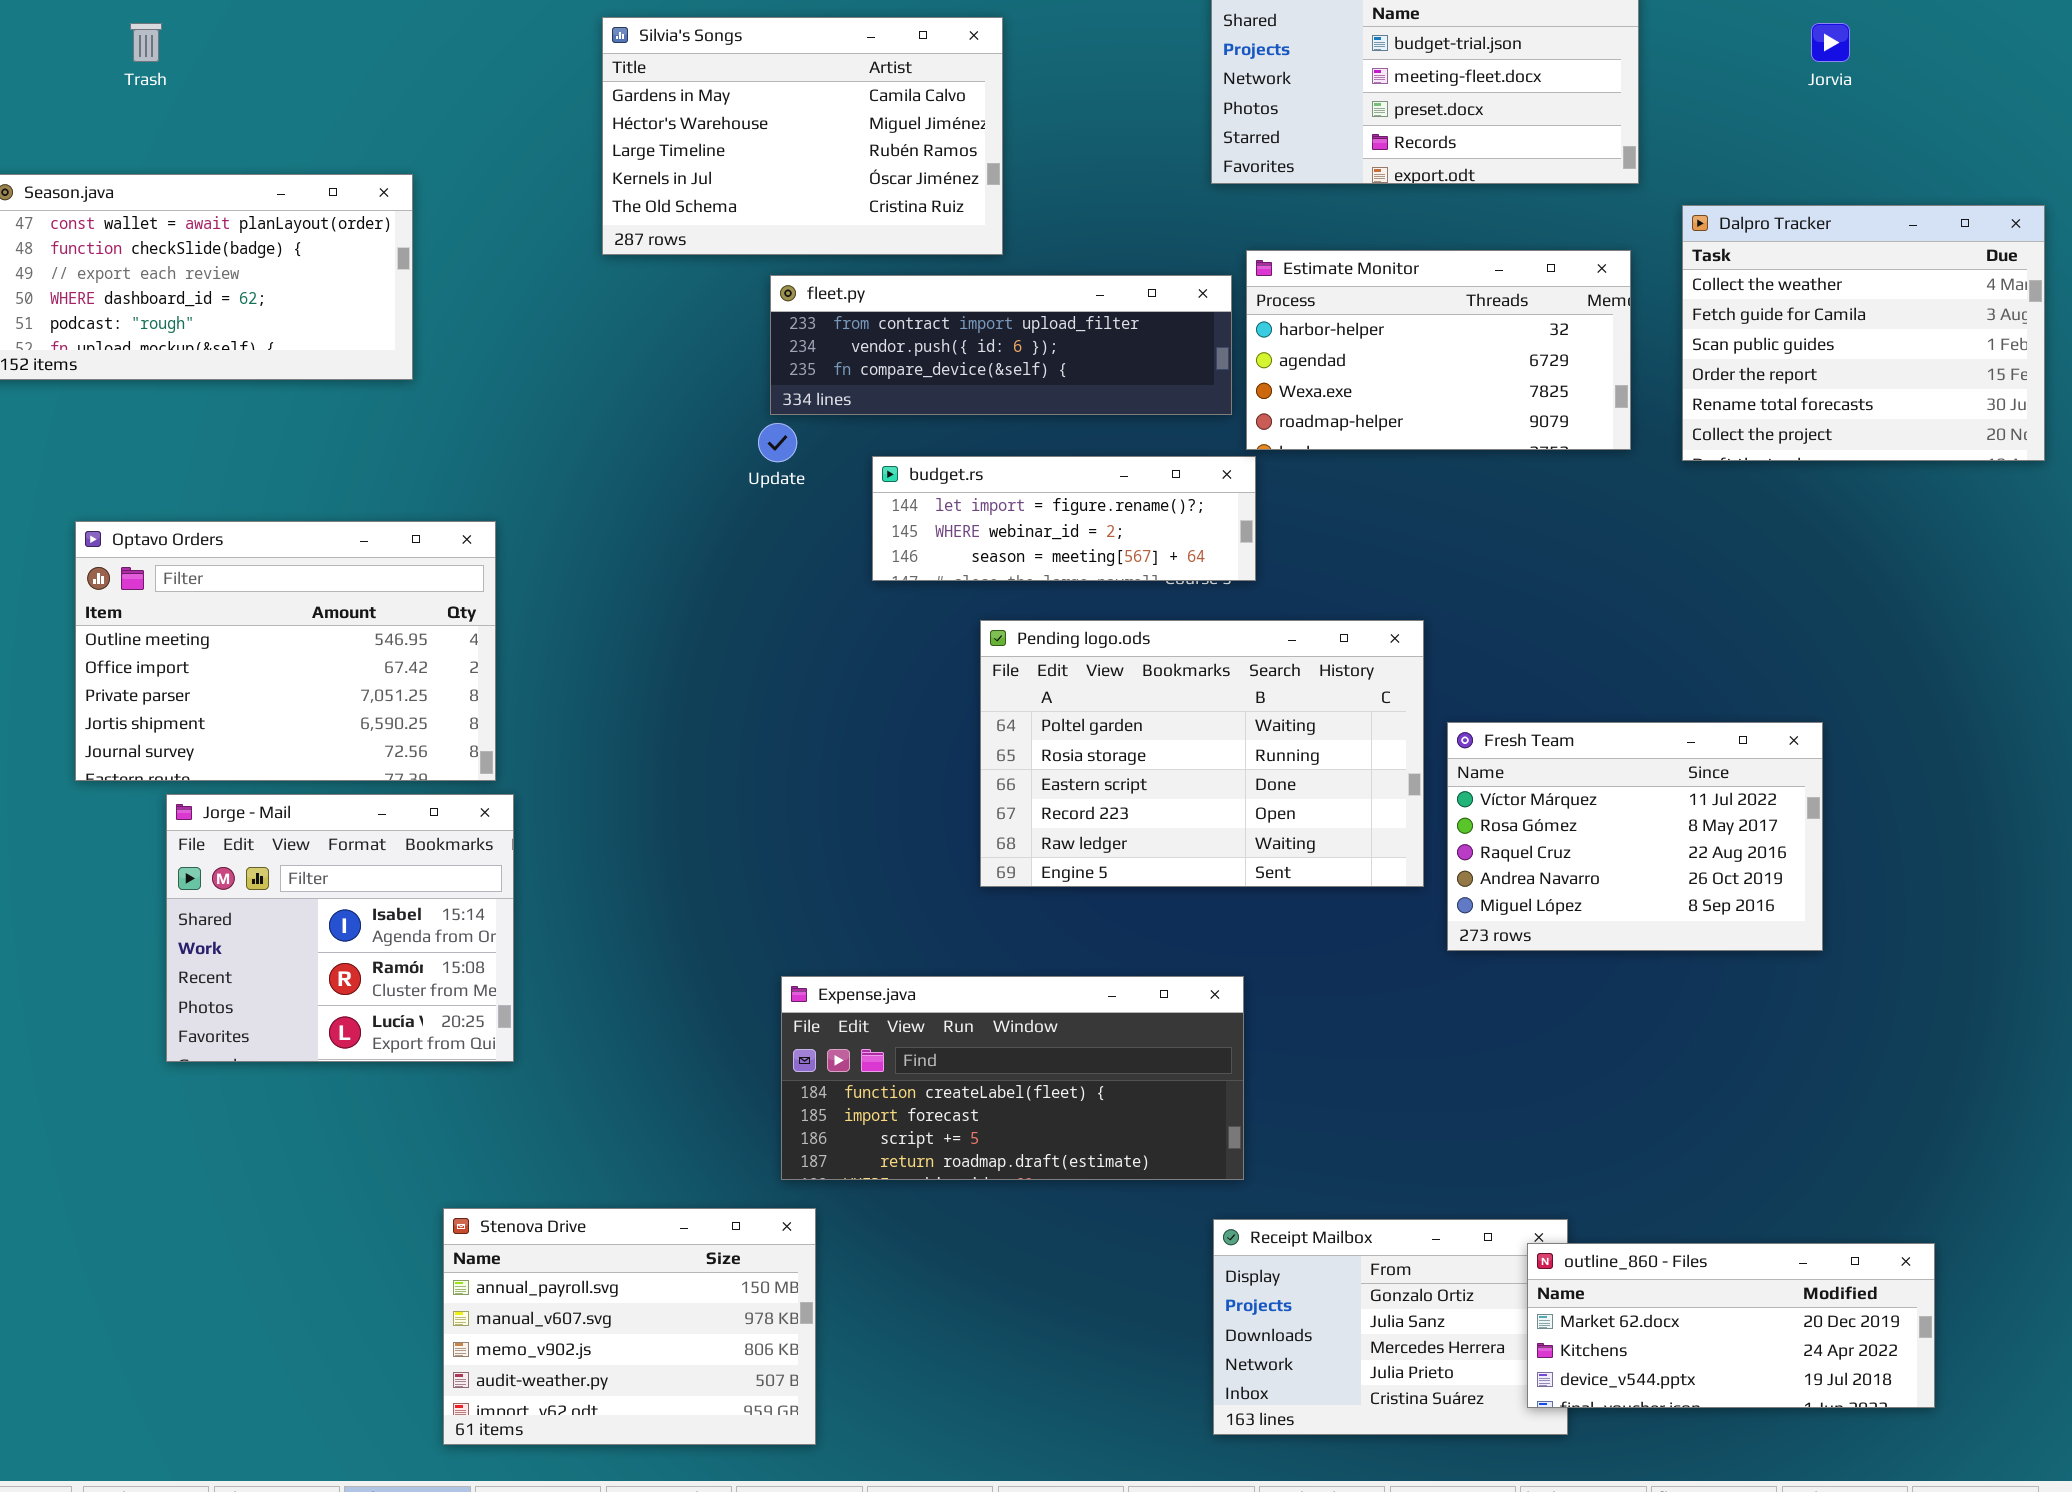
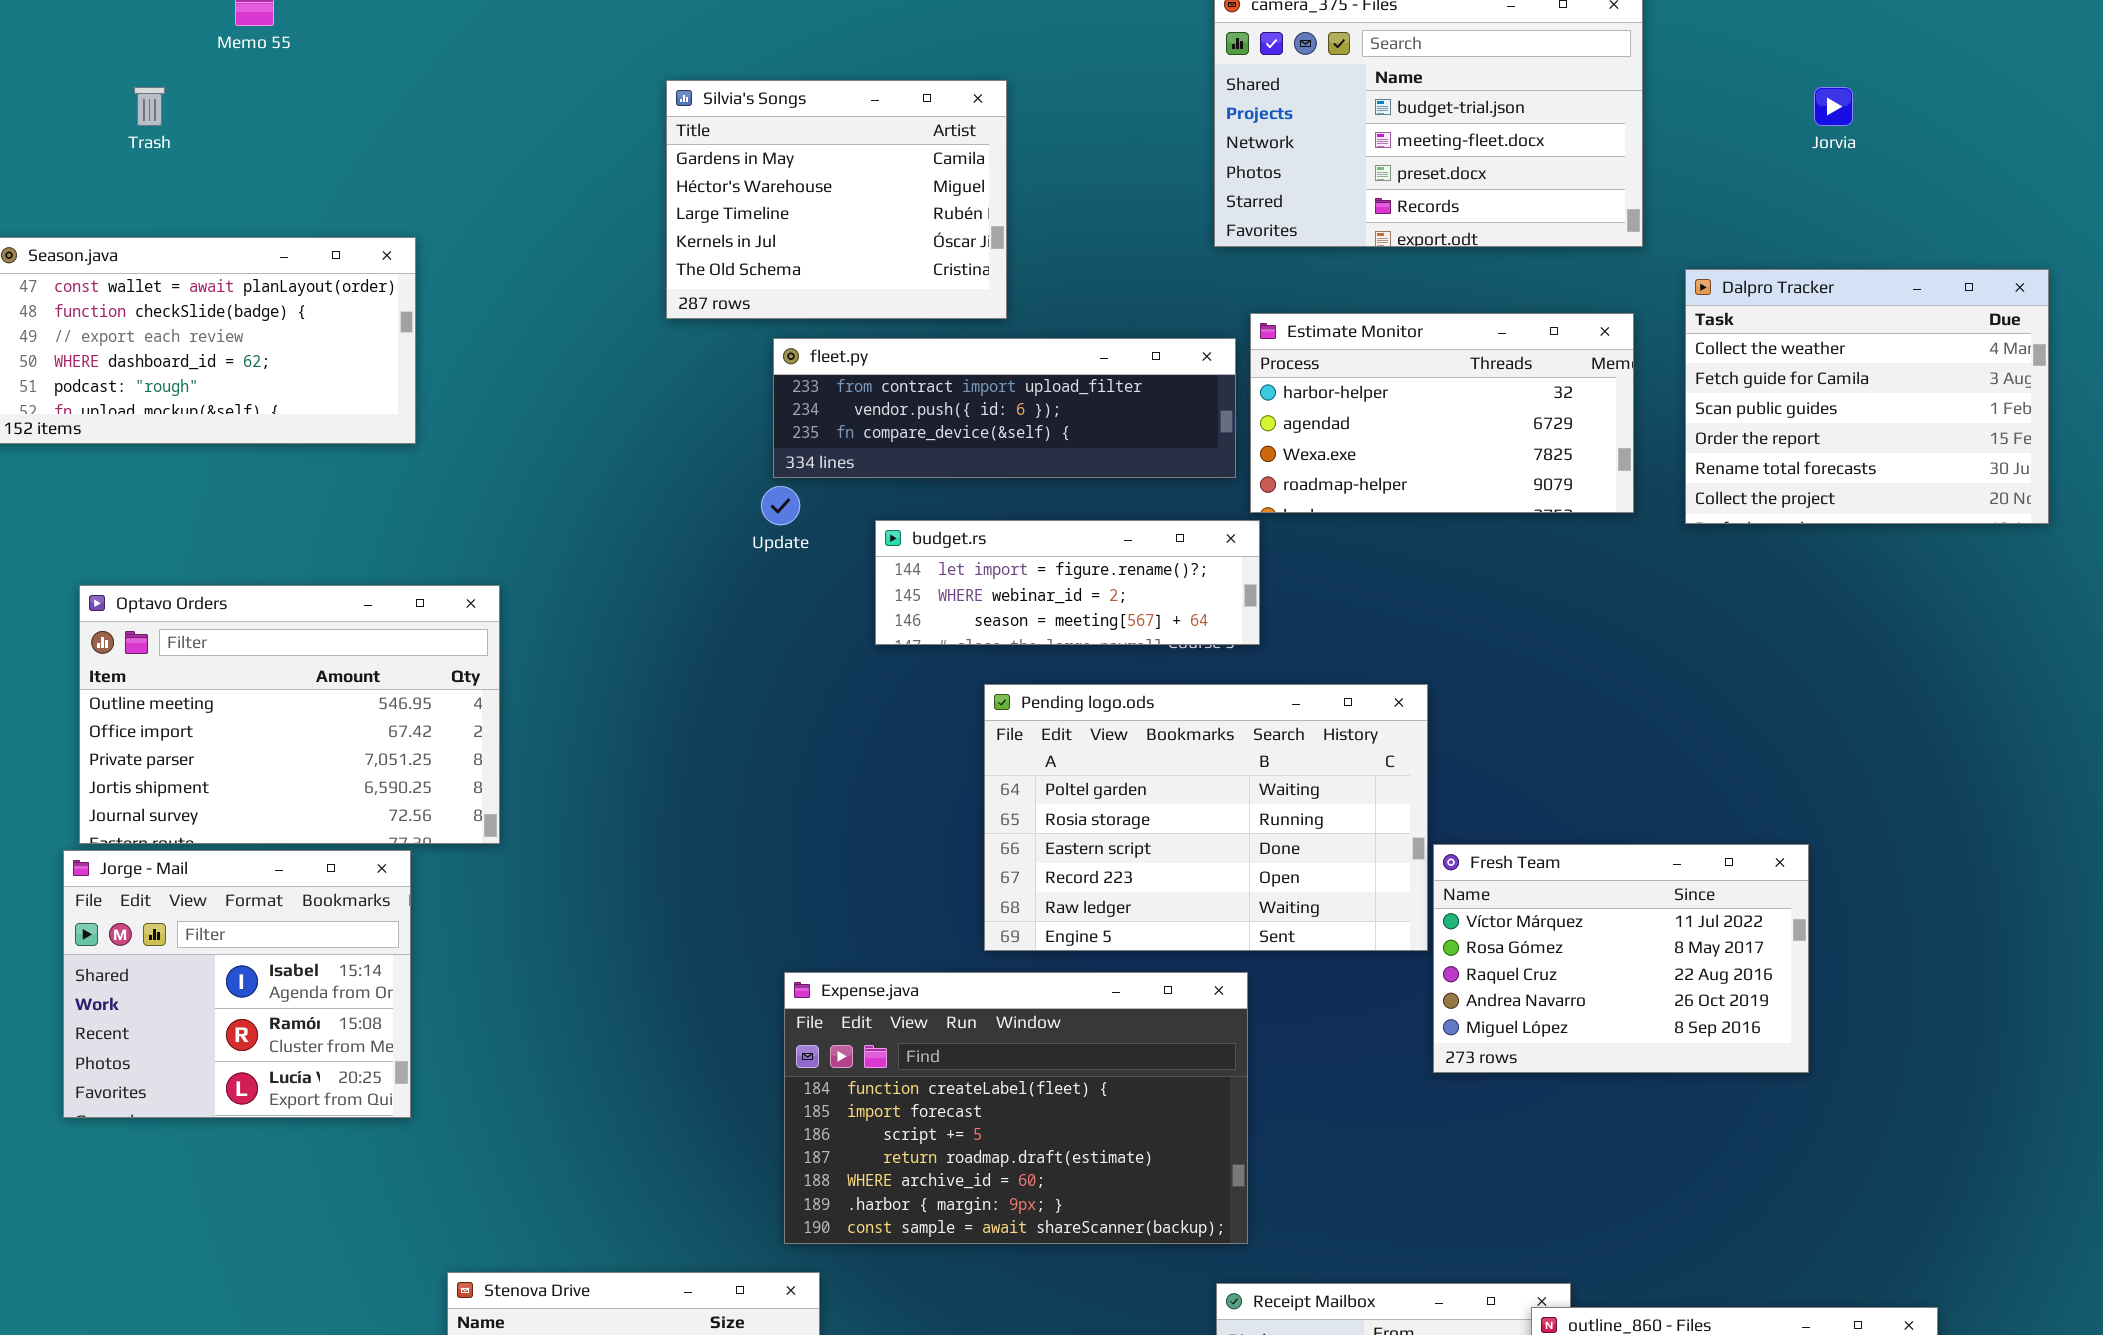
Silvia's Songs: [602,17,1003,255] -> [666,80,1007,319], resized
Fresh Team: [1447,722,1823,951] -> [1433,844,1809,1073], moved
Jorge - Mail: [166,794,514,1062] -> [63,850,411,1118], moved
Expense.java: [781,976,1244,1180] -> [784,972,1248,1244], resized

